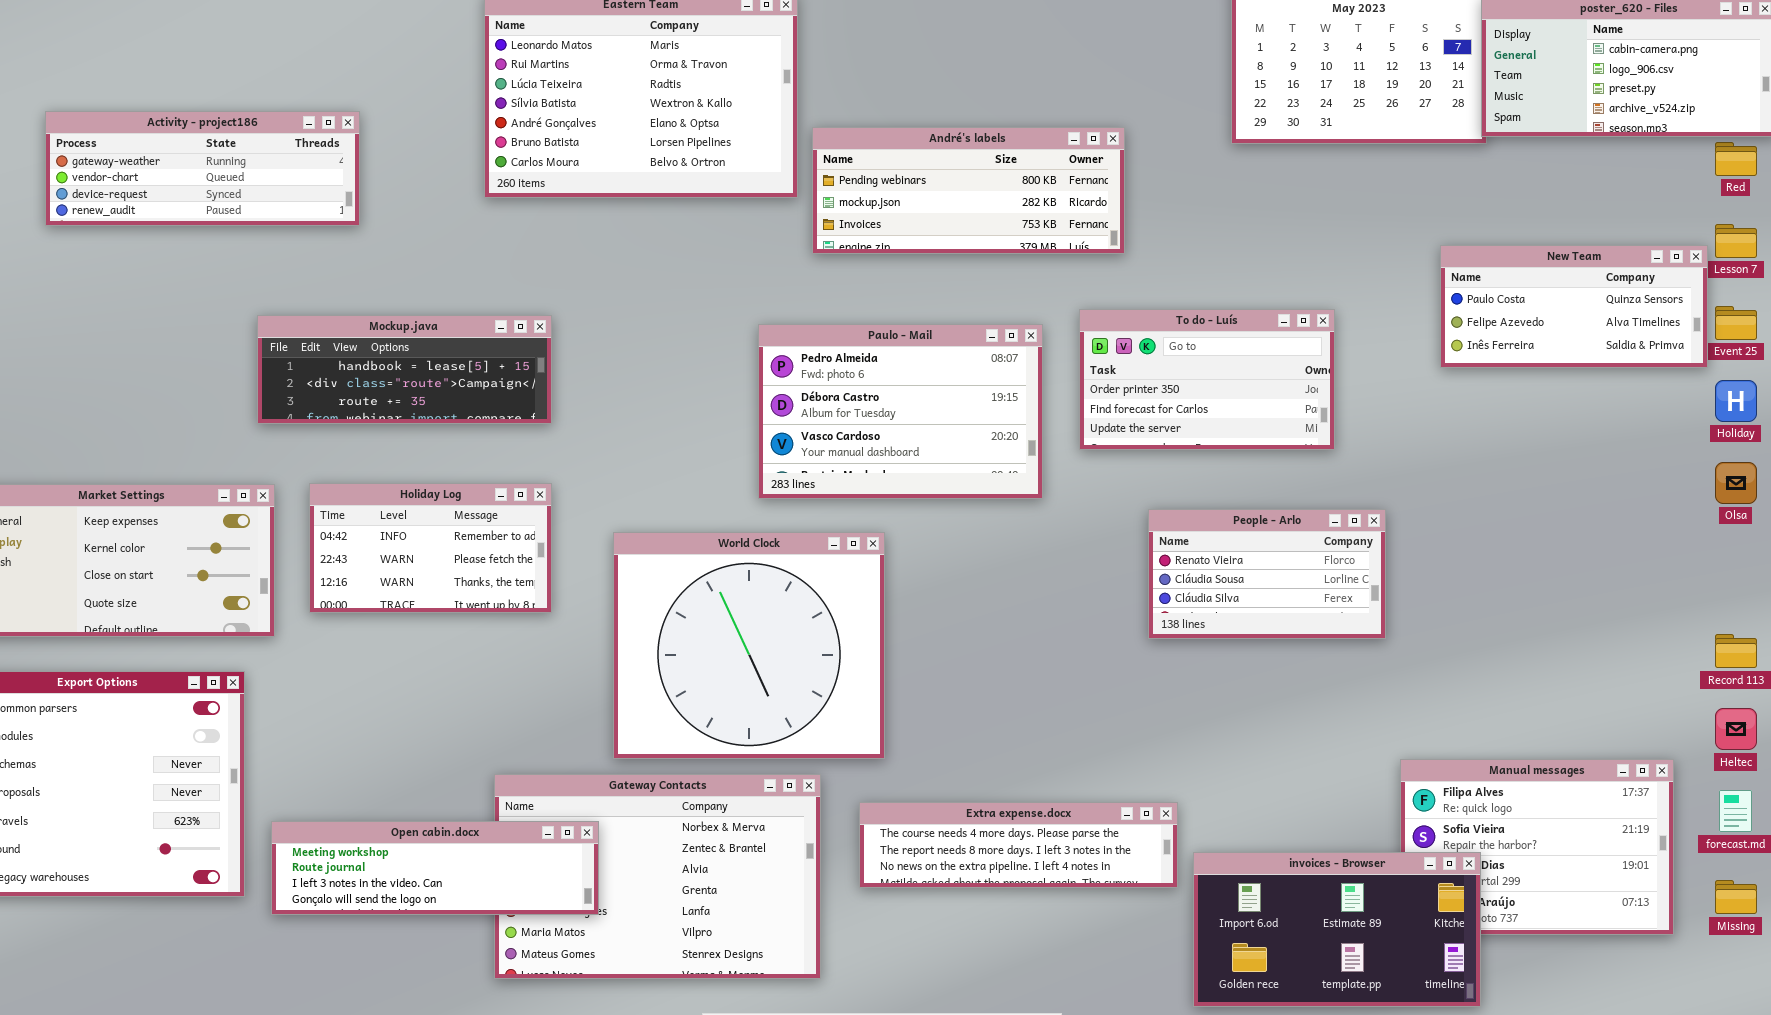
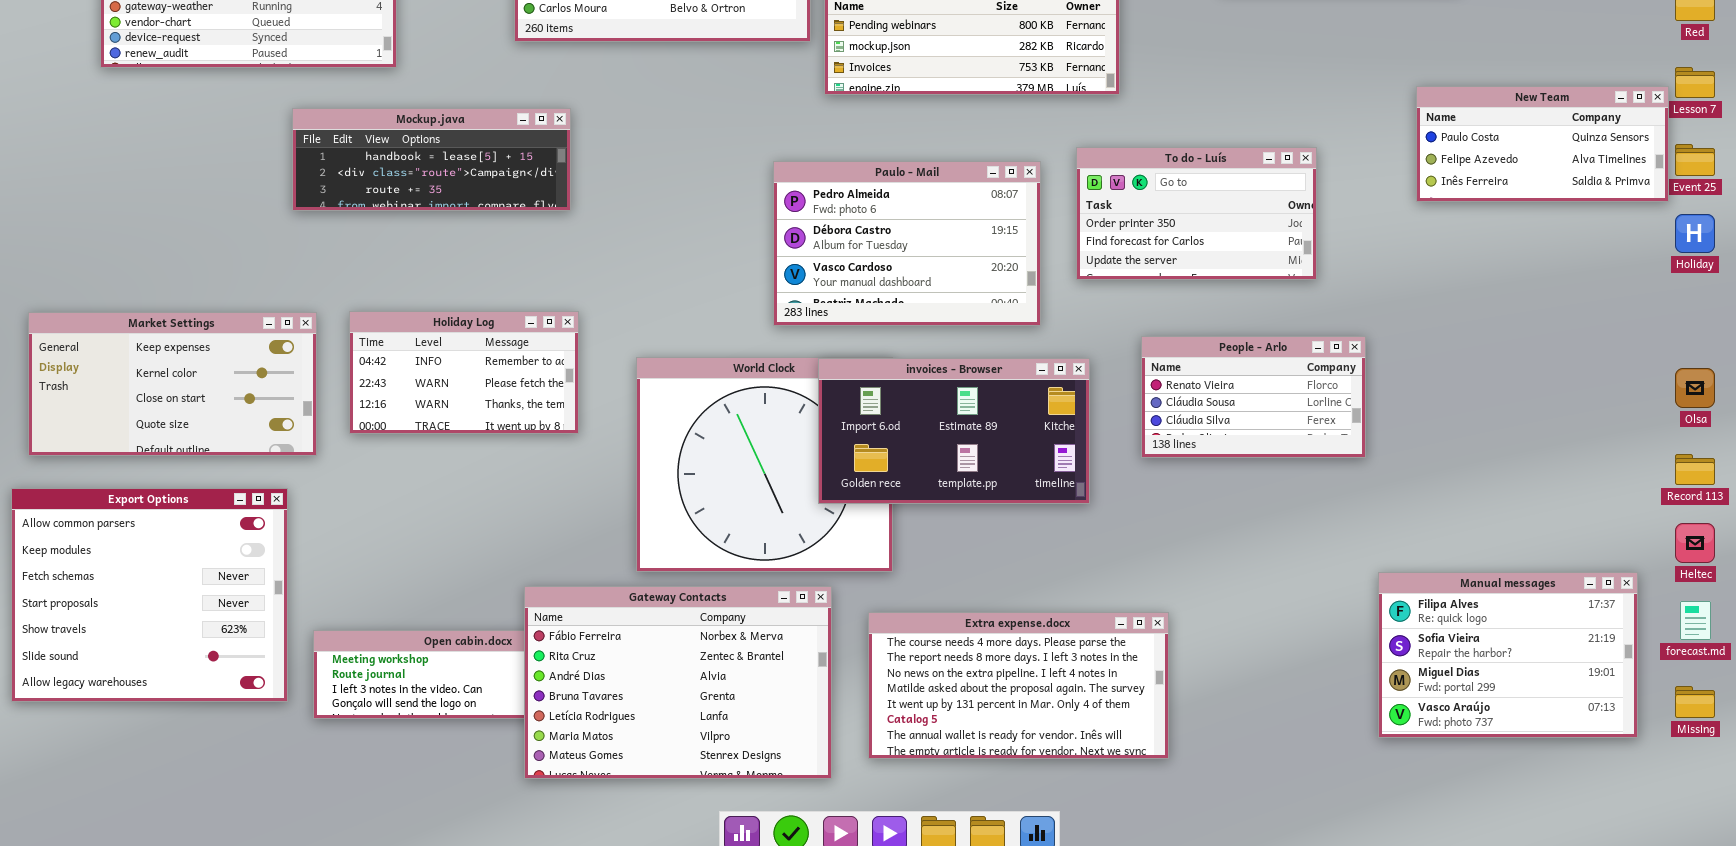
Mockup.java: [257,315,552,424] -> [292,108,571,211], moved
Olsa: [1715,462,1757,504] -> [1675,368,1715,408], moved
Gateway Contacts: [494,774,821,979] -> [524,586,832,779], raised
Extra expense.docx: [859,802,1178,888] -> [868,612,1169,759], resized
invoices - Browser: [1193,852,1481,1007] -> [818,358,1090,504], moved

